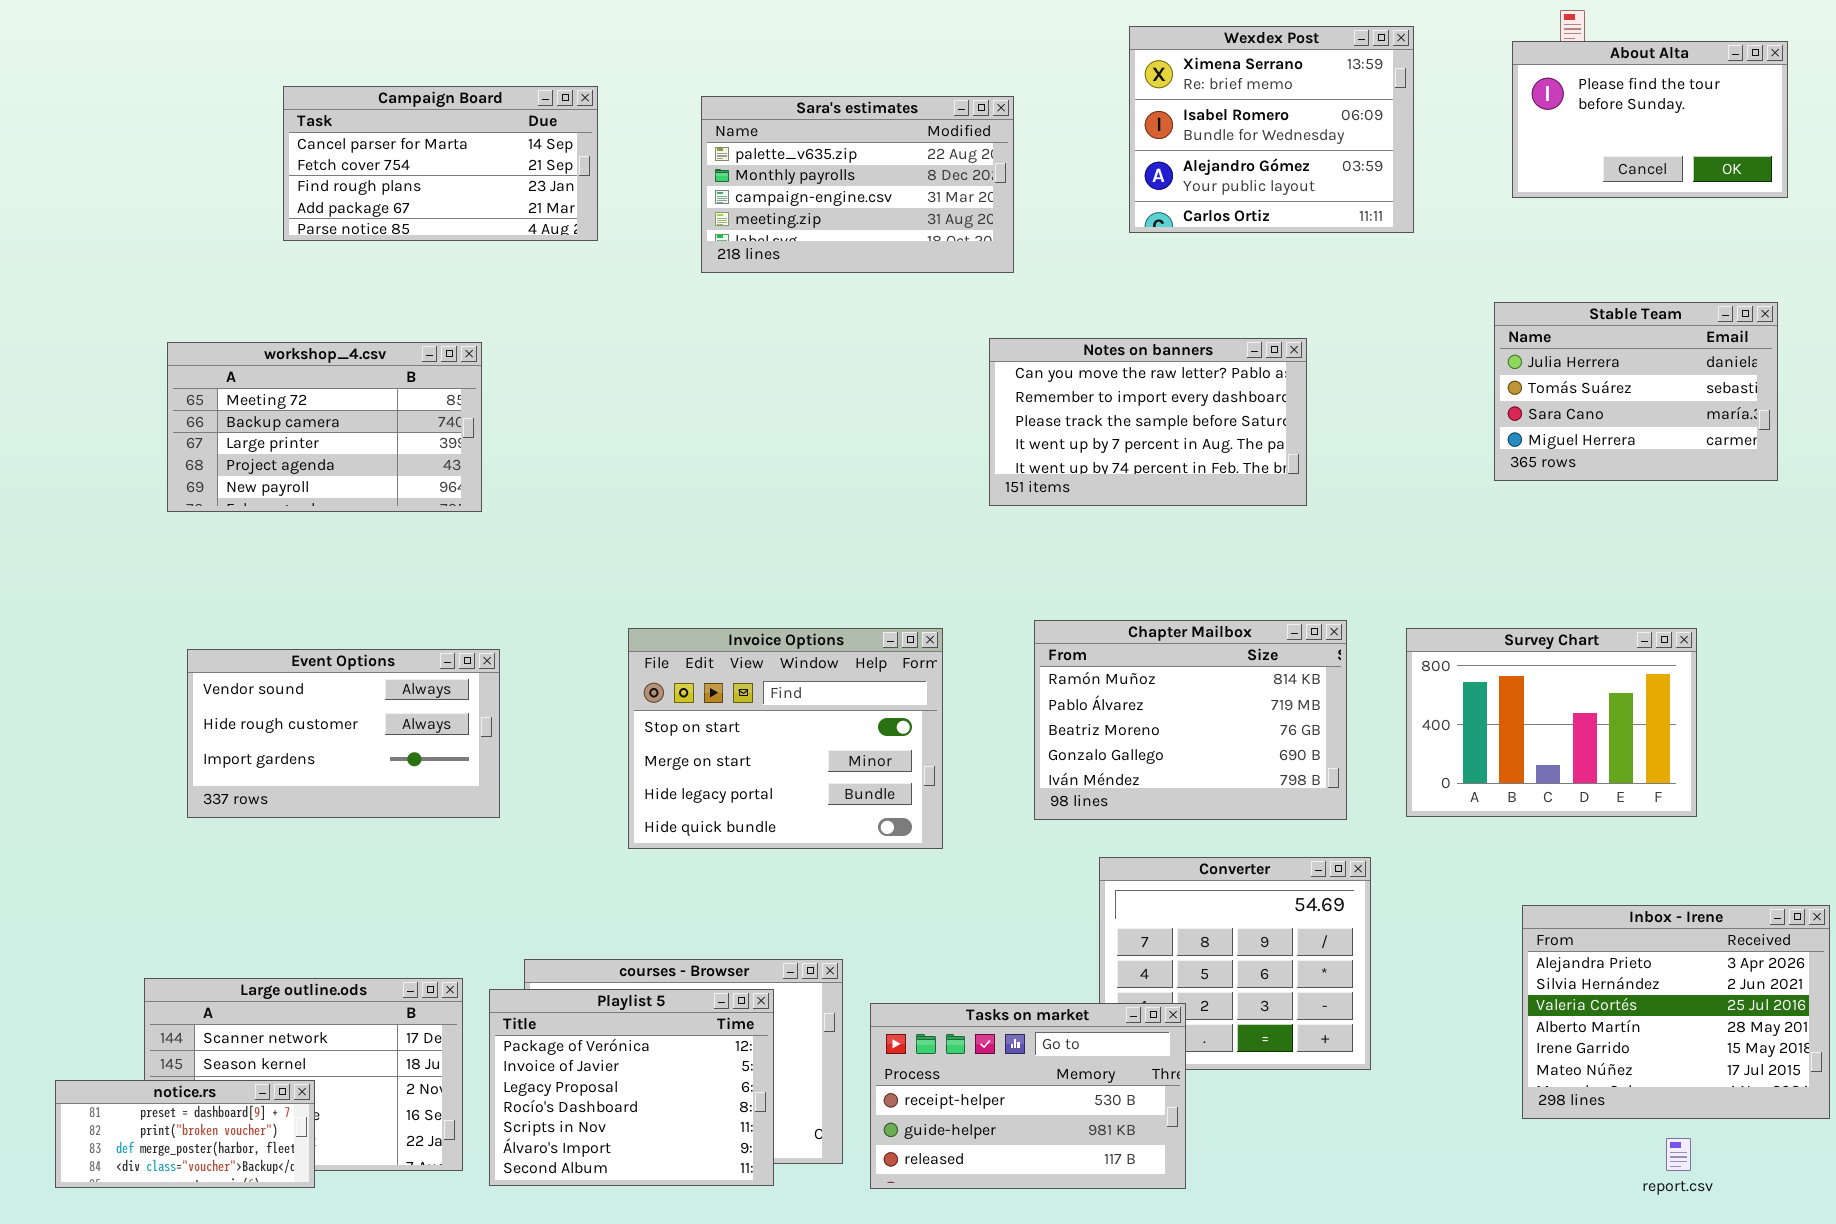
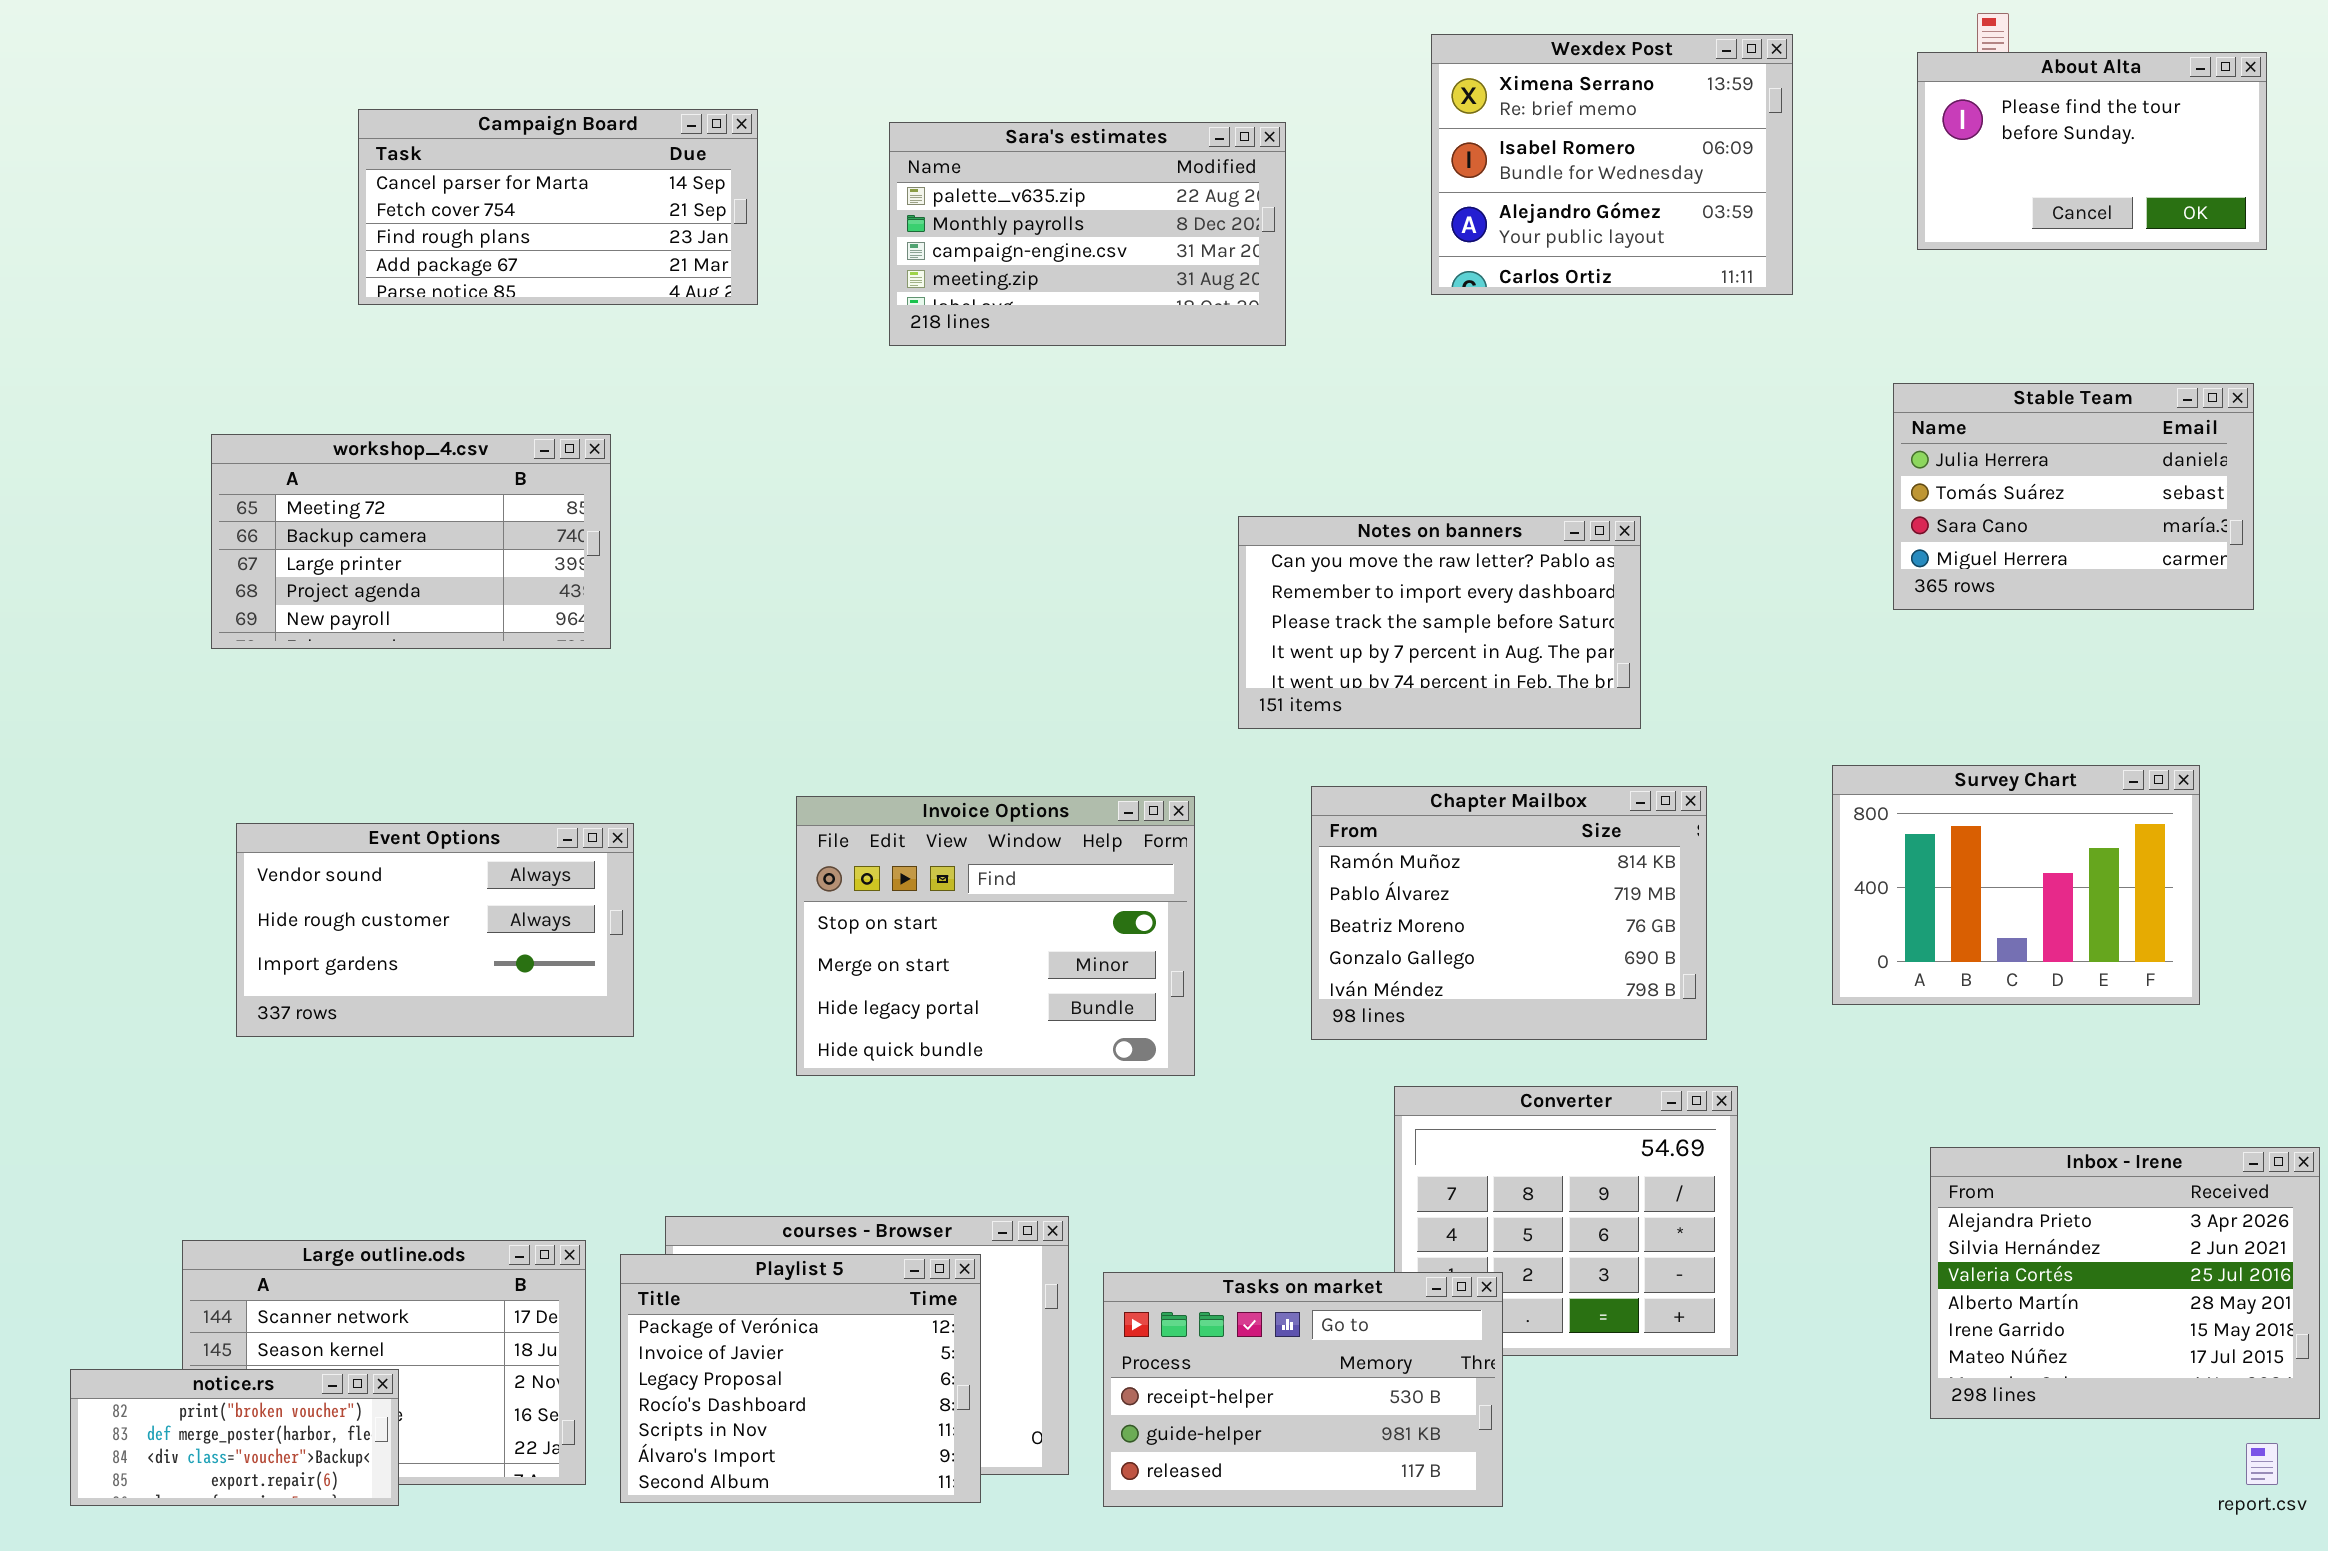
Notes on banners: [989,338,1307,506] -> [1238,516,1641,729], moved
Survey Chart: [1406,628,1697,817] -> [1832,765,2200,1005], moved
notice.rs: [55,1080,315,1188] -> [70,1369,399,1506], scrolled down 1 row
report.csv: [1666,1138,1691,1171] -> [2246,1443,2278,1485], moved

